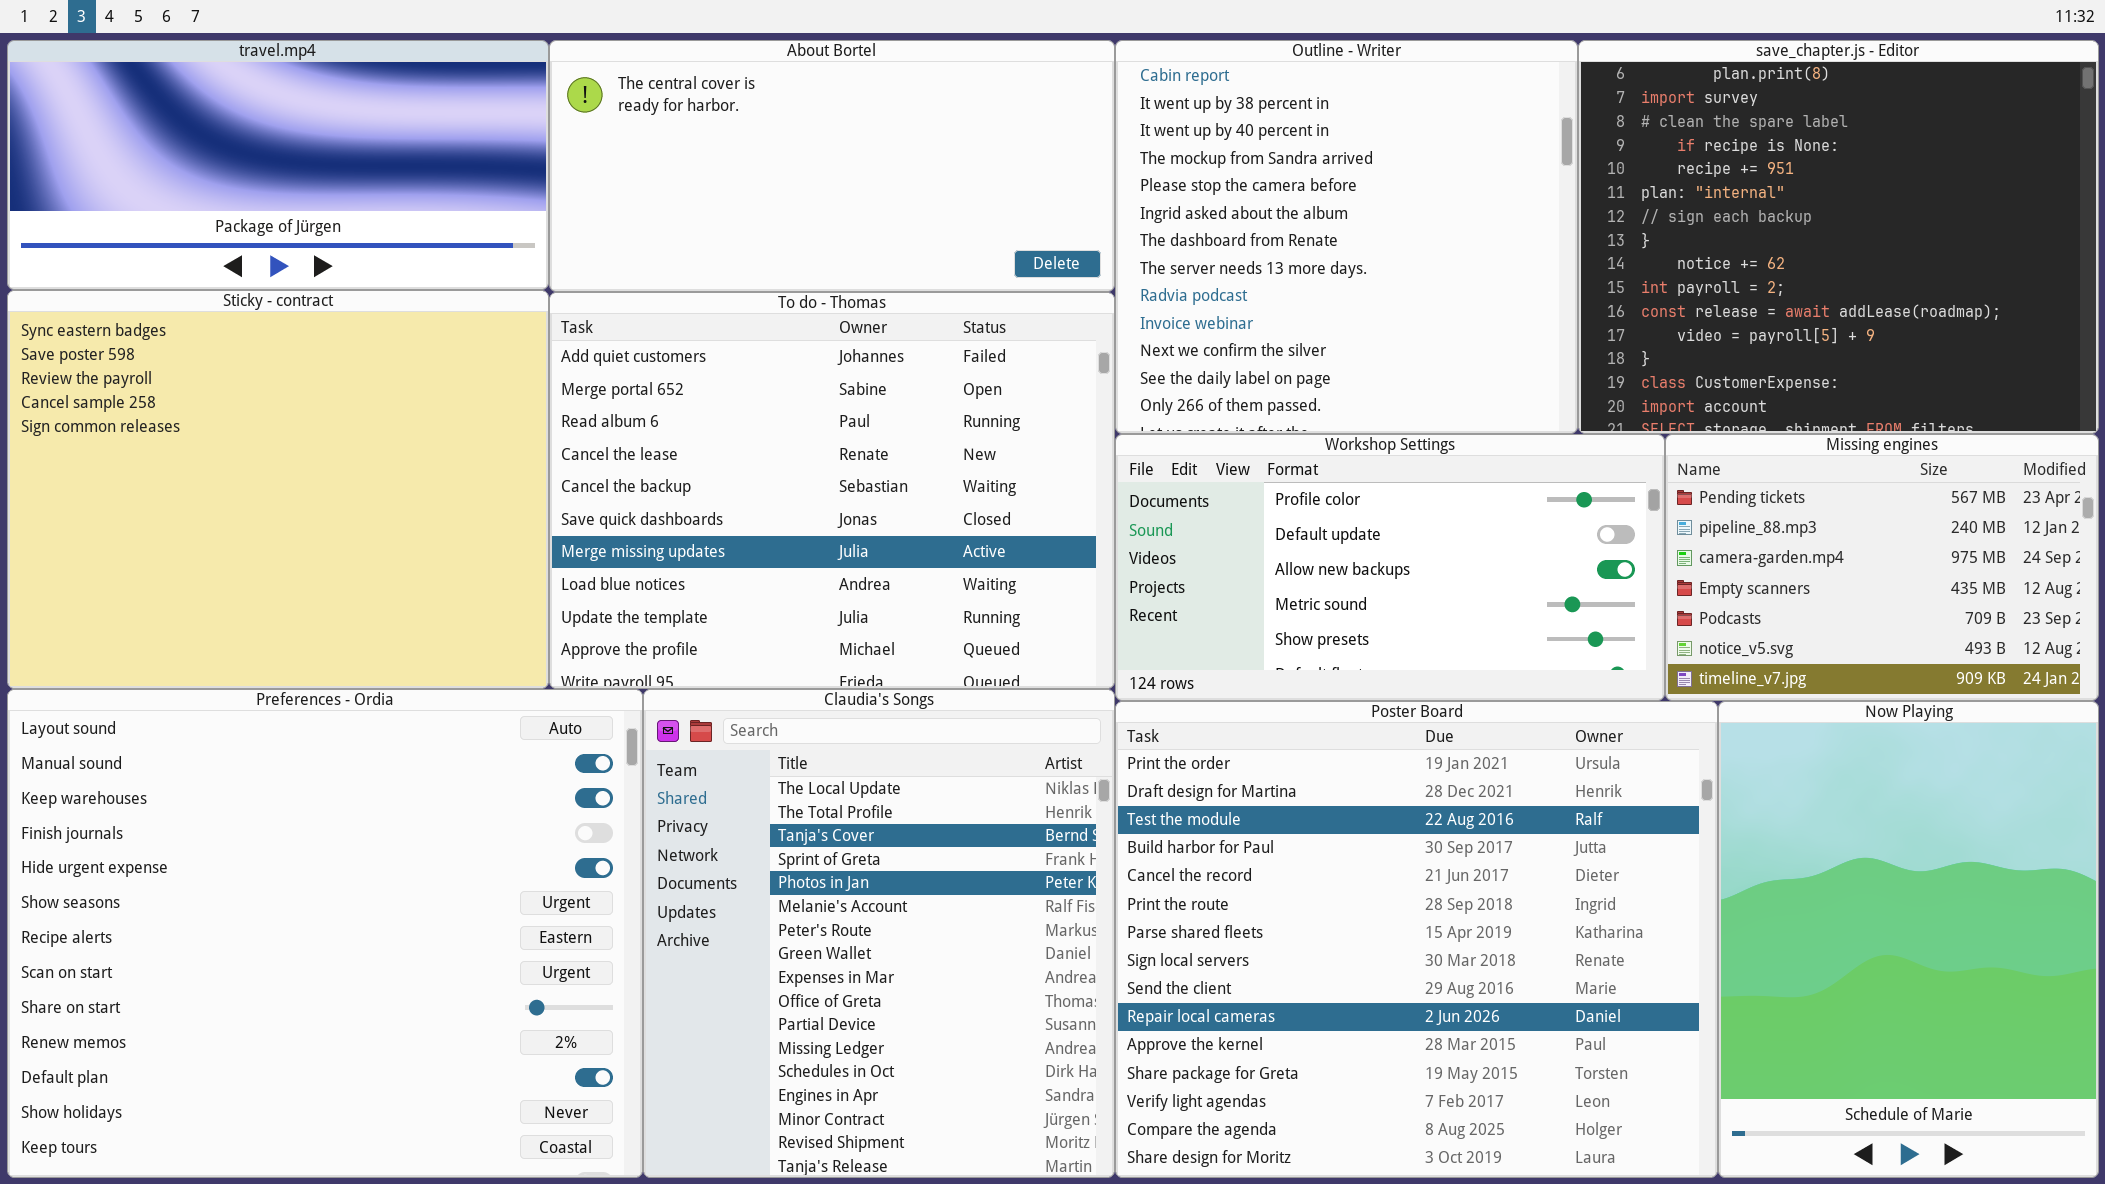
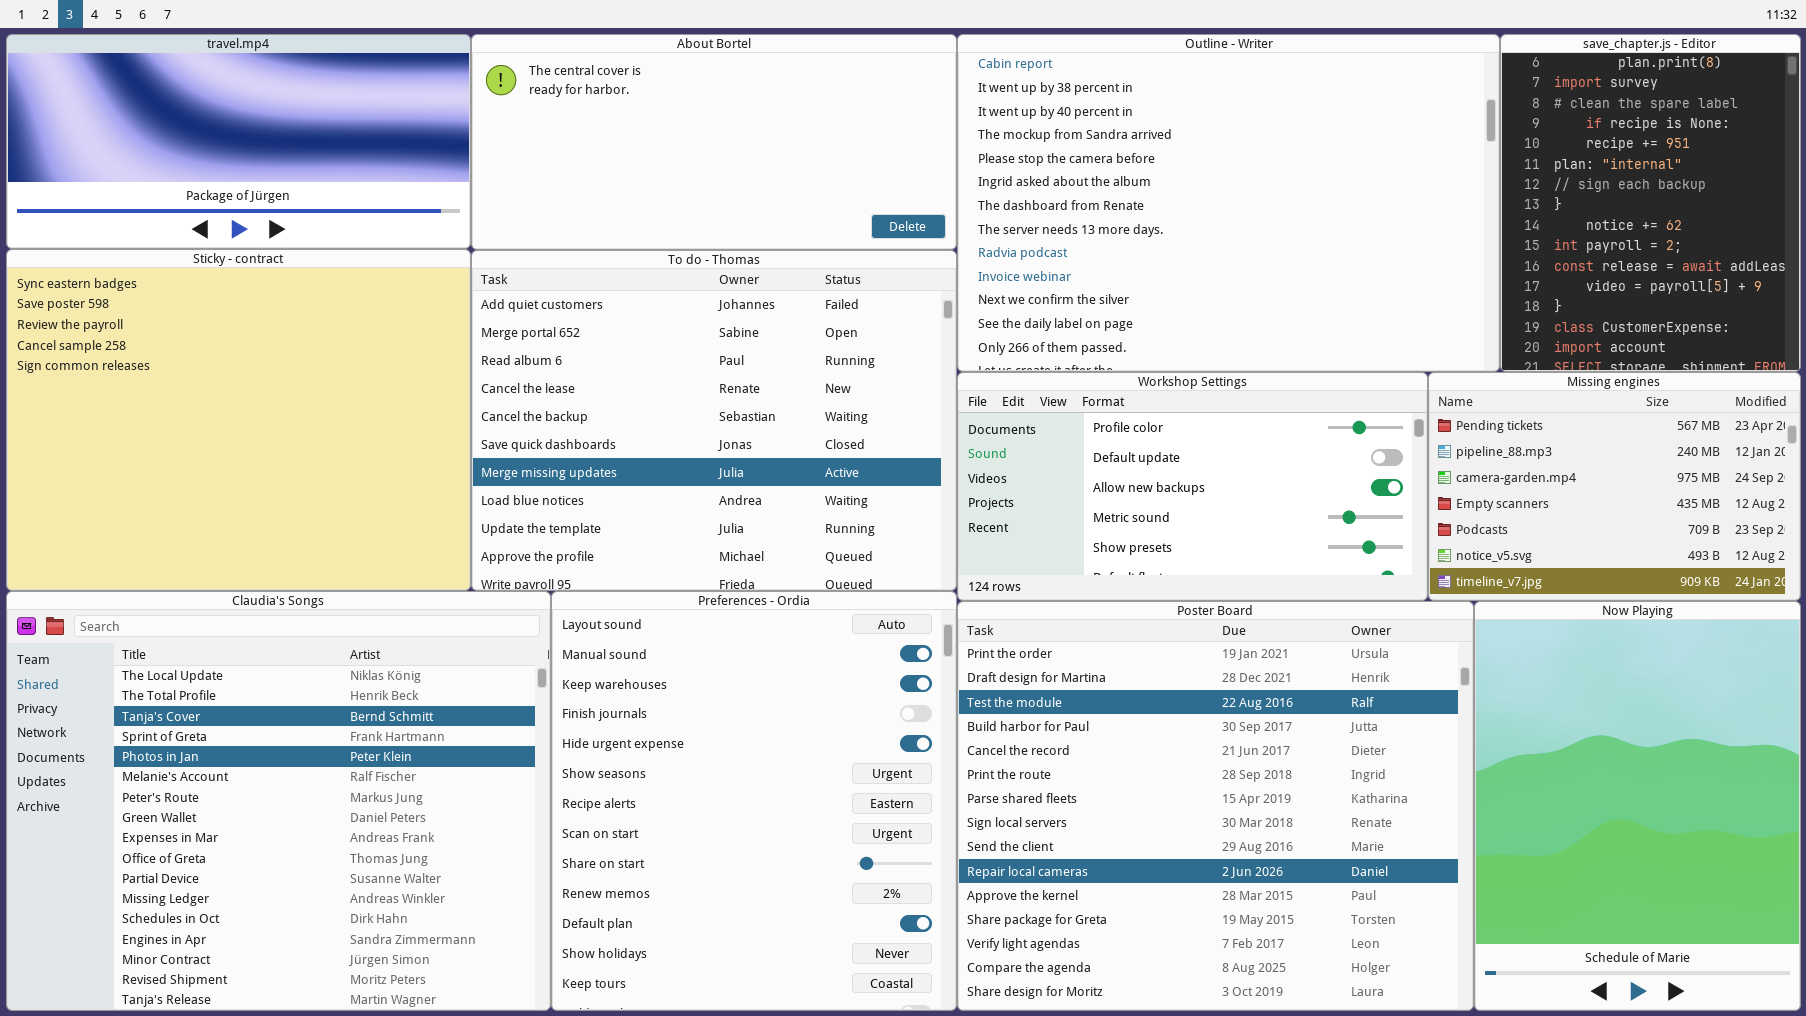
Outline - Writer: [1115,40,1578,434] -> [957,34,1500,372], resized
save_chapter.js - Editor: [1578,40,2099,434] -> [1500,34,1801,372], resized
Preferences - Ordia: [7,689,643,1178] -> [551,591,957,1011], moved, resized
Claudia's Songs: [643,689,1115,1178] -> [6,591,551,1011], moved, resized

